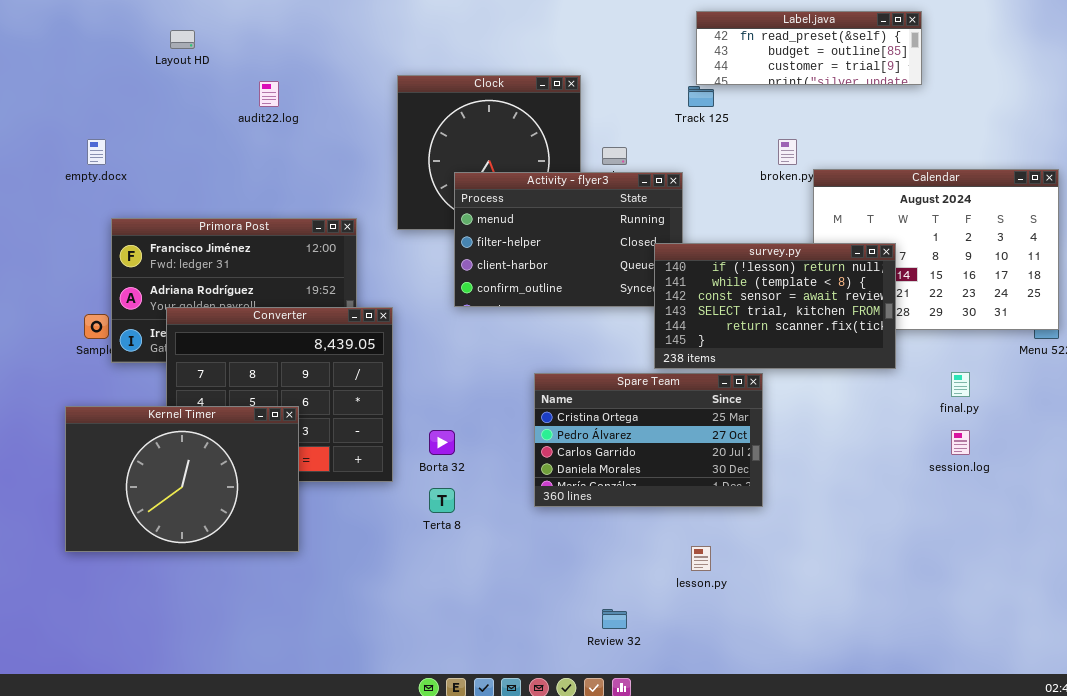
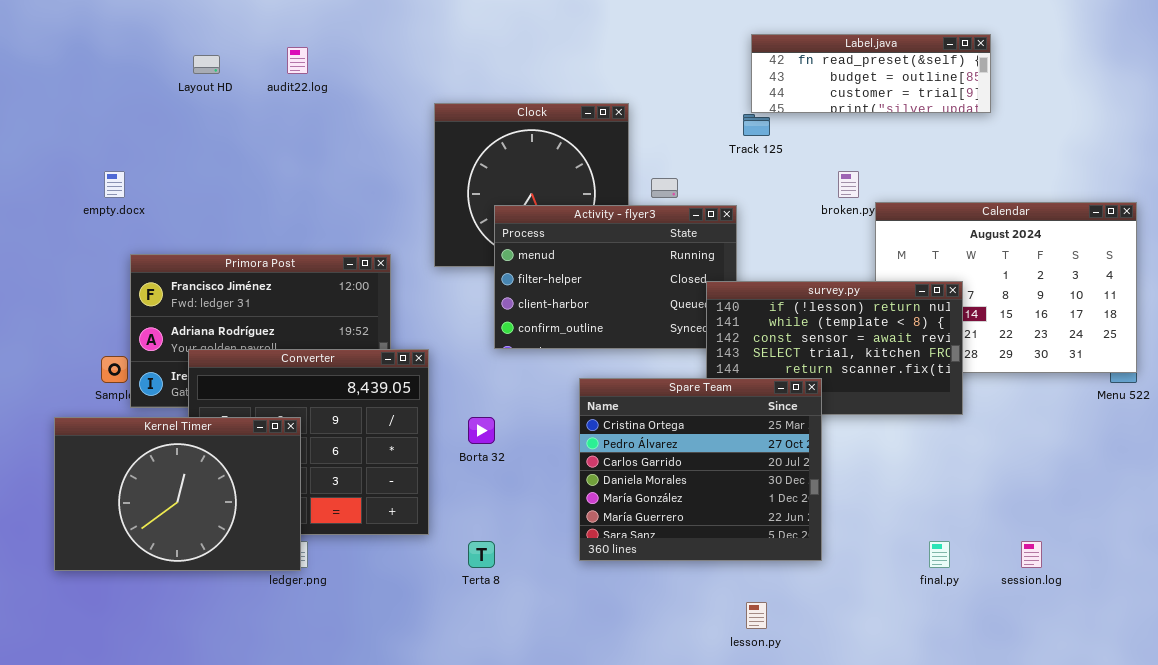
audit22.log: [259,81,279,107] -> [287,47,308,74], moved
final.py: [951,372,970,397] -> [929,541,950,568], moved
Spare Team: [534,373,763,507] -> [579,378,822,561], resized
Kernel Timer: [65,406,299,552] -> [54,417,301,571], moved
Borta 32: [429,430,455,455] -> [468,417,495,444], moved
session.log: [951,430,970,455] -> [1021,541,1042,568], moved

